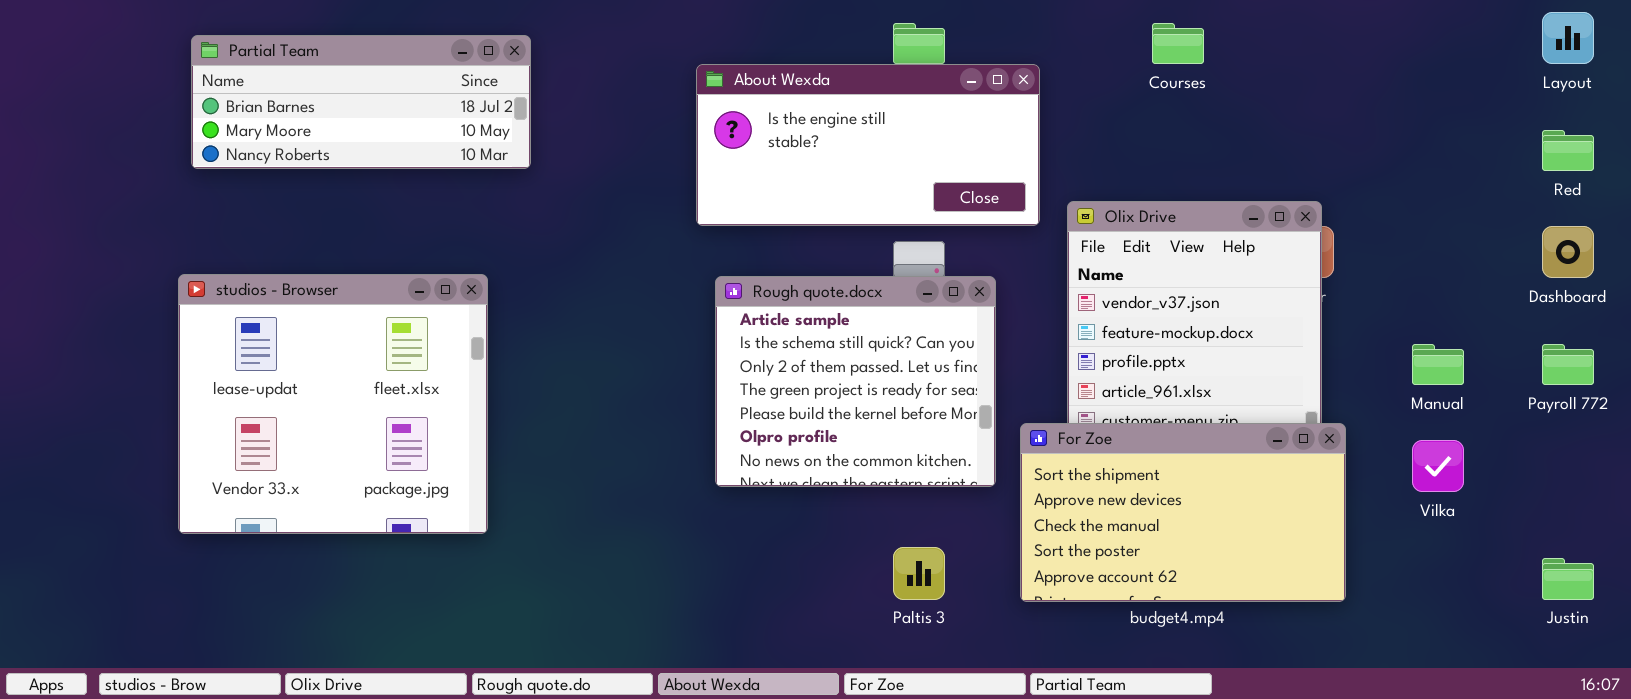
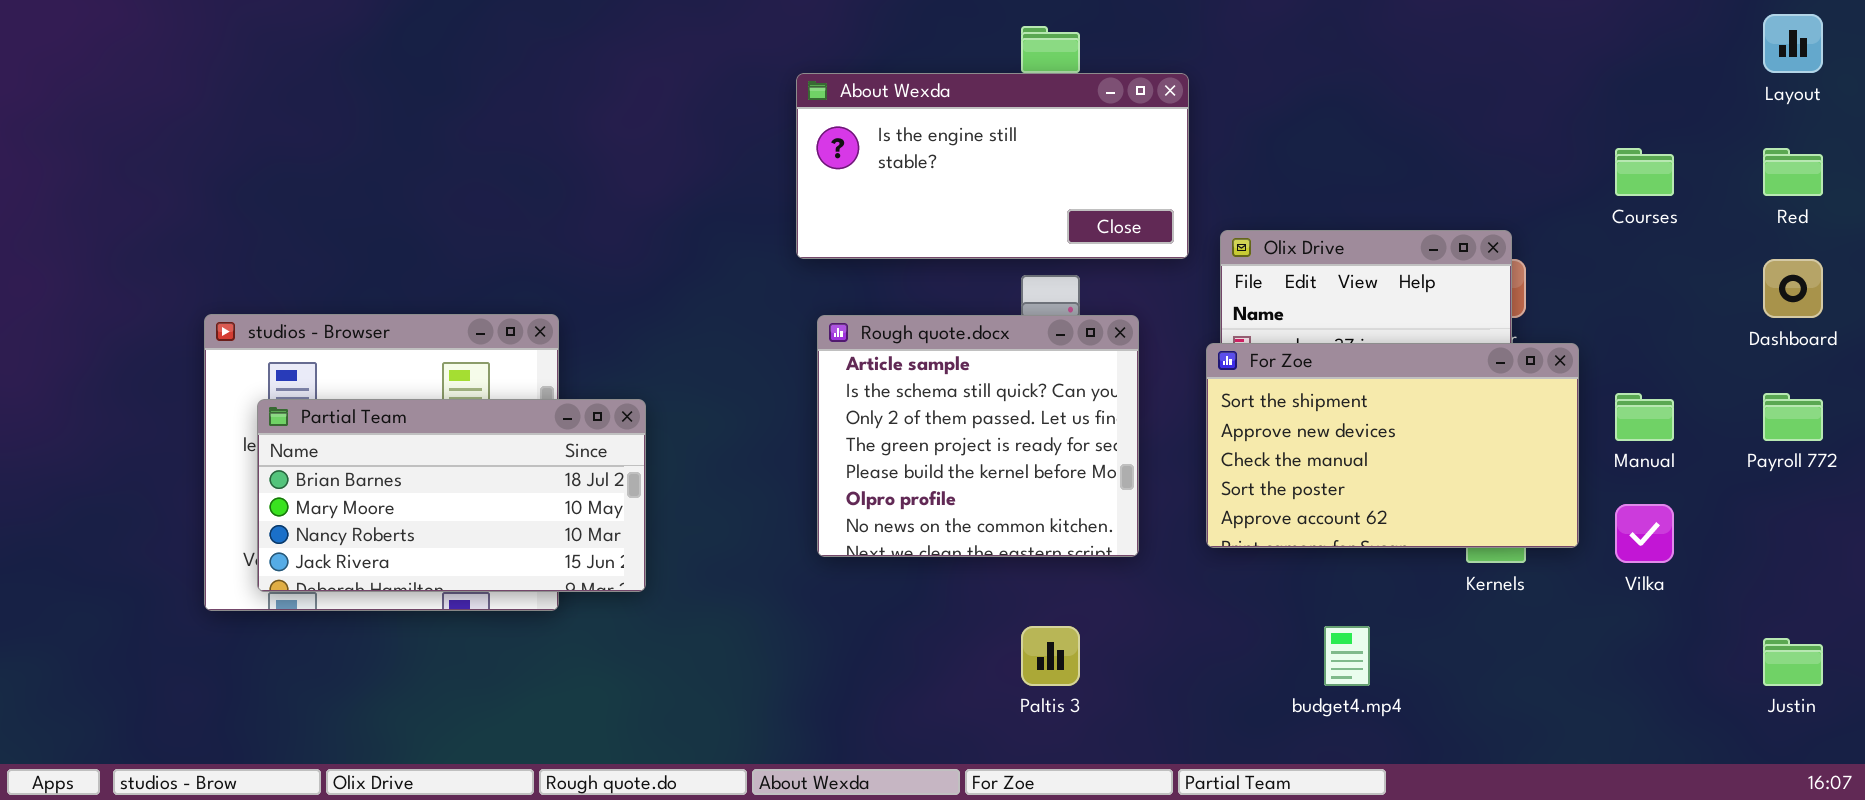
Courses: [1152,23,1204,64] -> [1615,148,1674,196], moved
Partial Team: [191,35,531,169] -> [257,399,646,592], moved, resized
For Zoe: [1020,423,1346,602] -> [1206,343,1579,548], moved

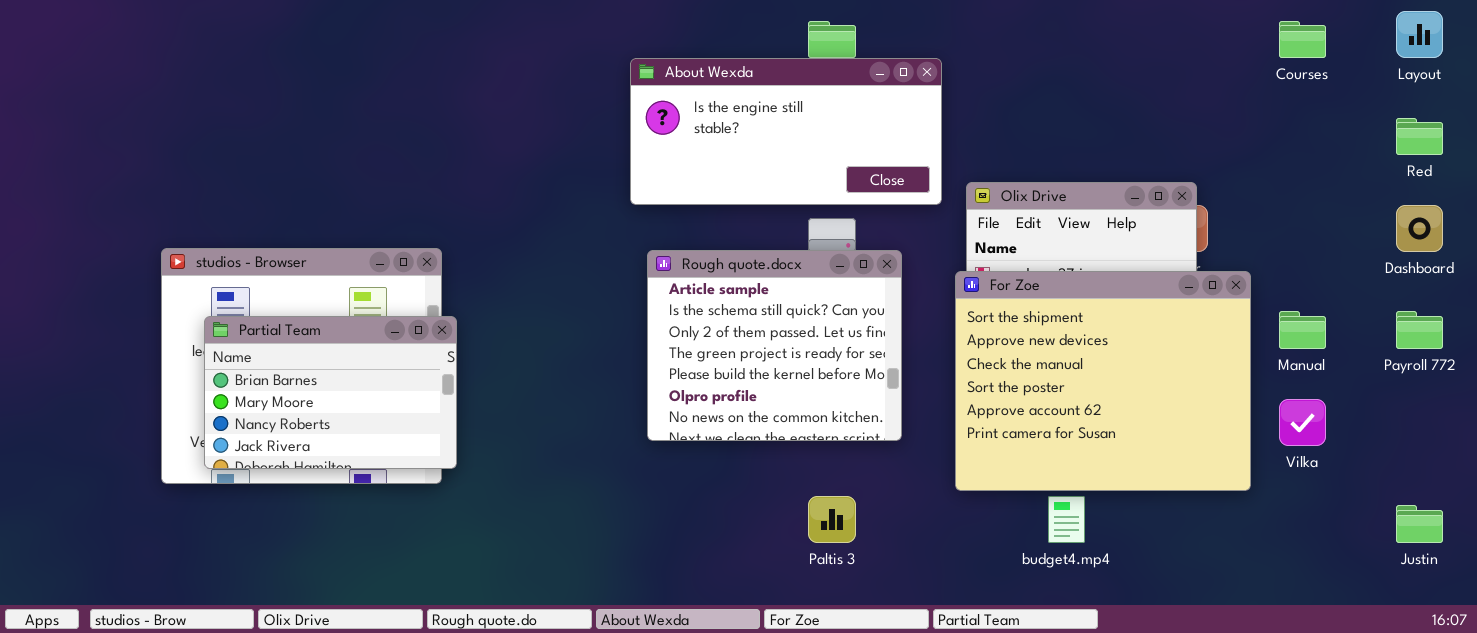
Courses: [1615,148,1674,196] -> [1279,21,1326,58], moved
For Zoe: [1206,343,1579,548] -> [955,271,1251,491], resized
Partial Team: [257,399,646,592] -> [204,316,457,469], resized

